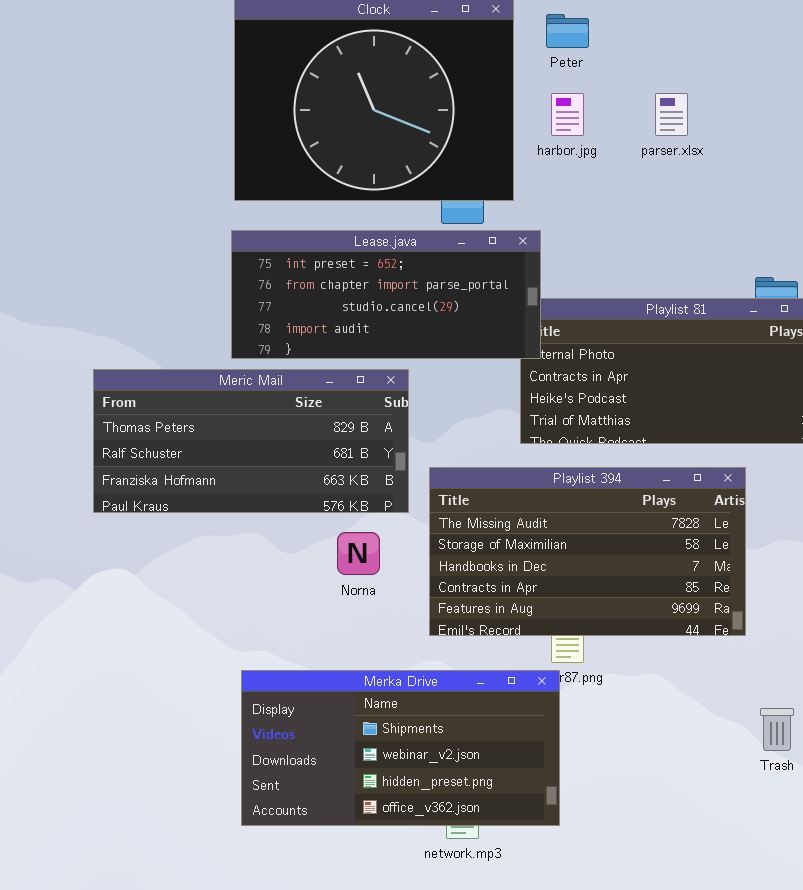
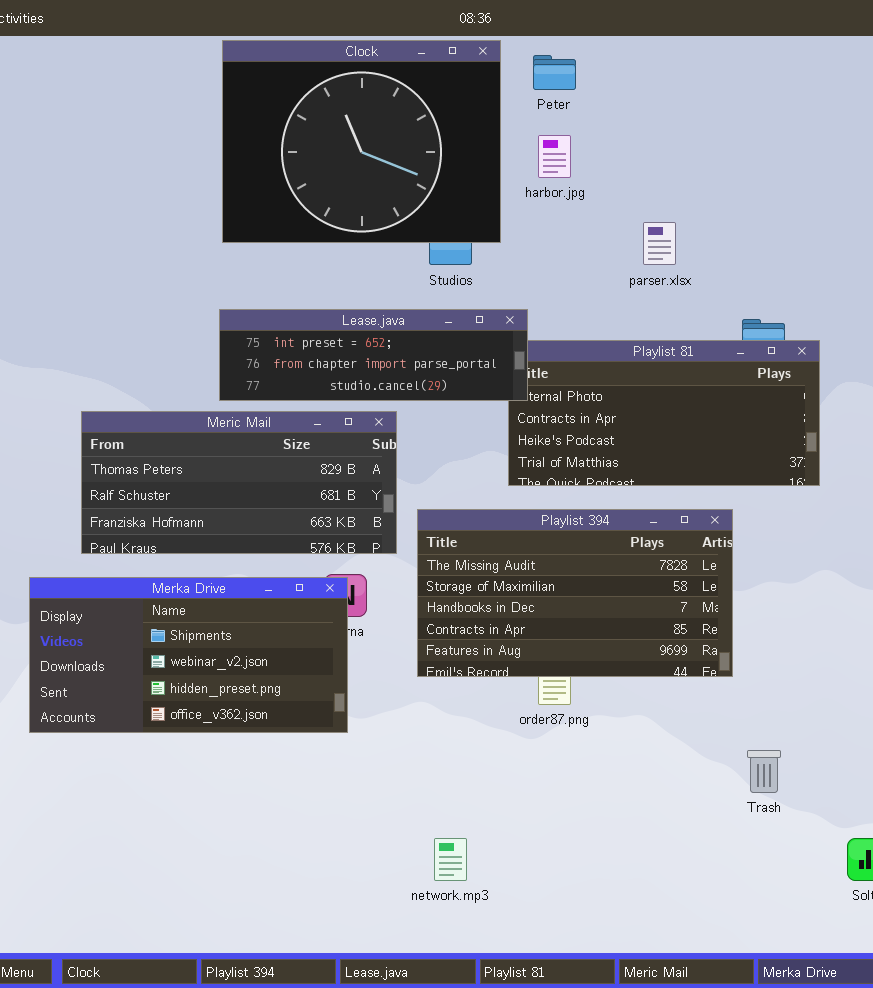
parser.xlsx: [655,93,688,136] -> [643,222,676,265], moved
Lease.java: [231,230,541,359] -> [219,309,528,401], resized
Merka Drive: [241,670,560,826] -> [29,577,348,733], moved

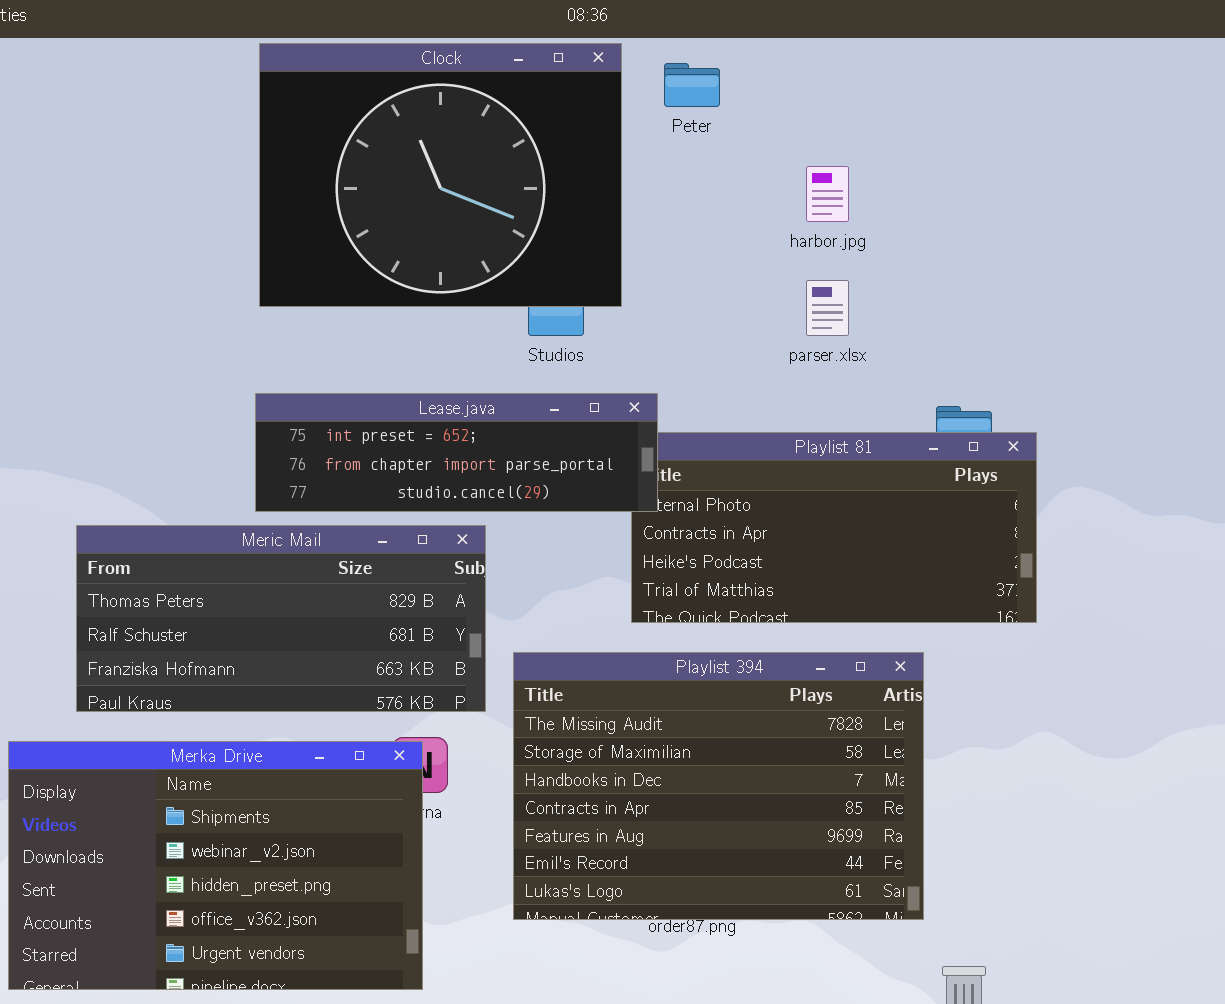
harbor.jpg: [538,135,571,178] -> [806,166,849,222], moved
Playlist 394: [417,509,733,677] -> [513,652,924,920], resized
Merka Drive: [29,577,348,733] -> [8,741,423,990], resized

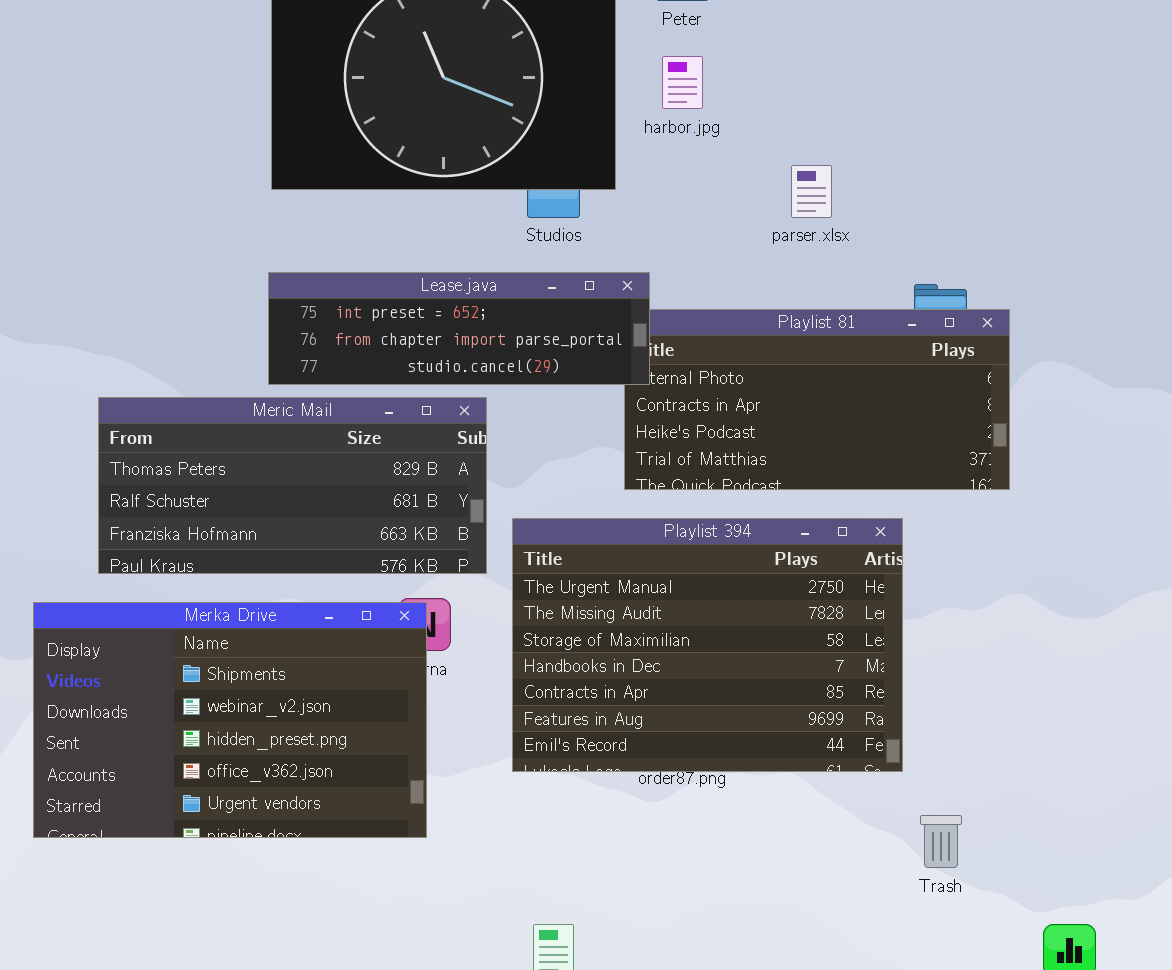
harbor.jpg: [806,166,849,222] -> [662,56,703,109], moved
Playlist 394: [513,652,924,920] -> [512,518,903,772], scrolled up 1 row

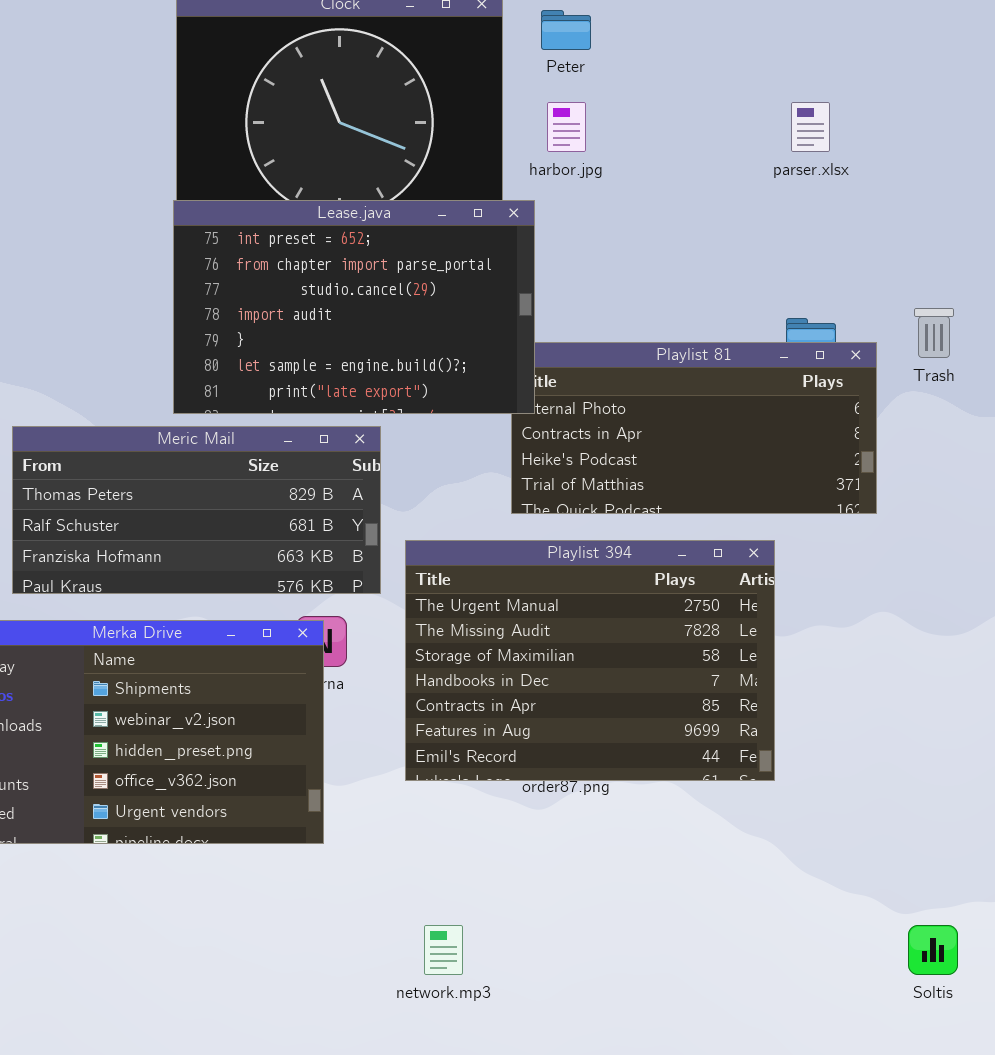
parser.xlsx: [791,165,832,218] -> [791,102,830,152], moved
Lease.java: [268,272,650,385] -> [173,200,535,414], resized
Trash: [920,815,962,868] -> [914,308,954,358], moved

